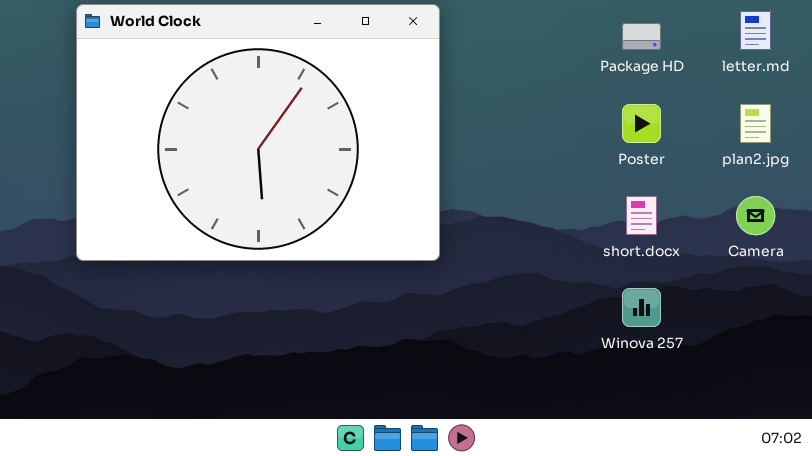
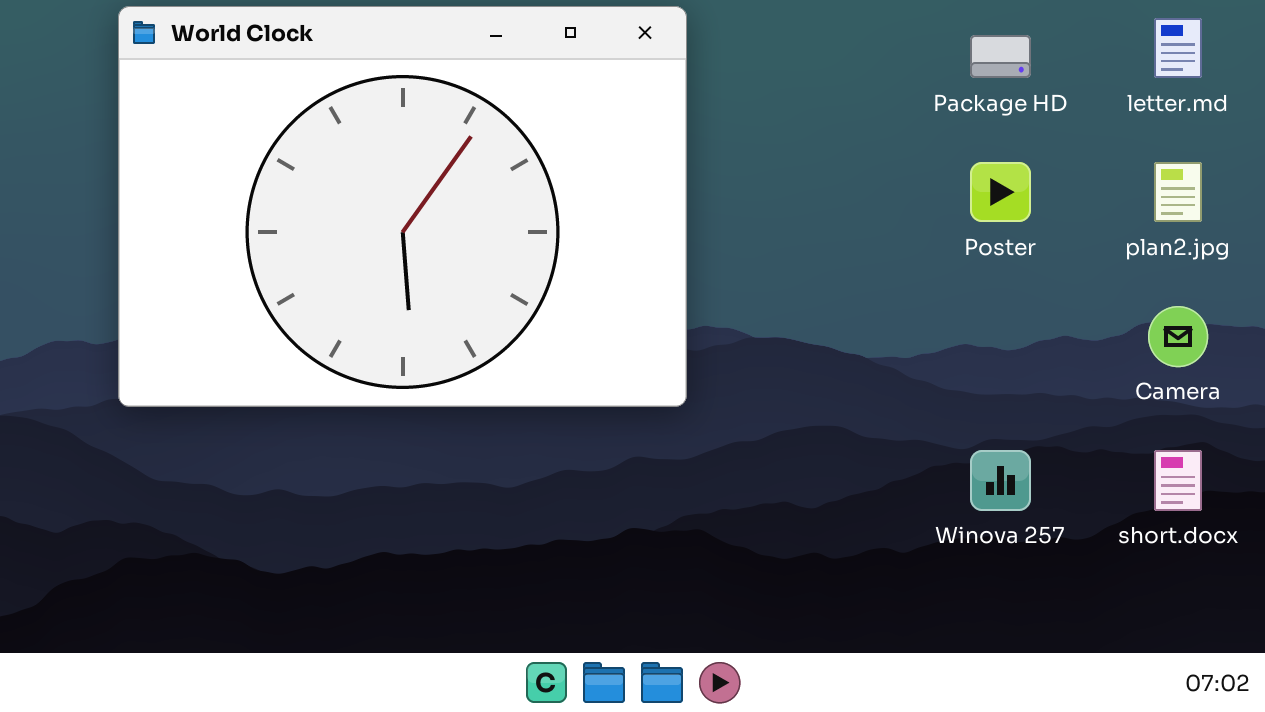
short.docx: [626,196,657,235] -> [1154,450,1202,511], moved

